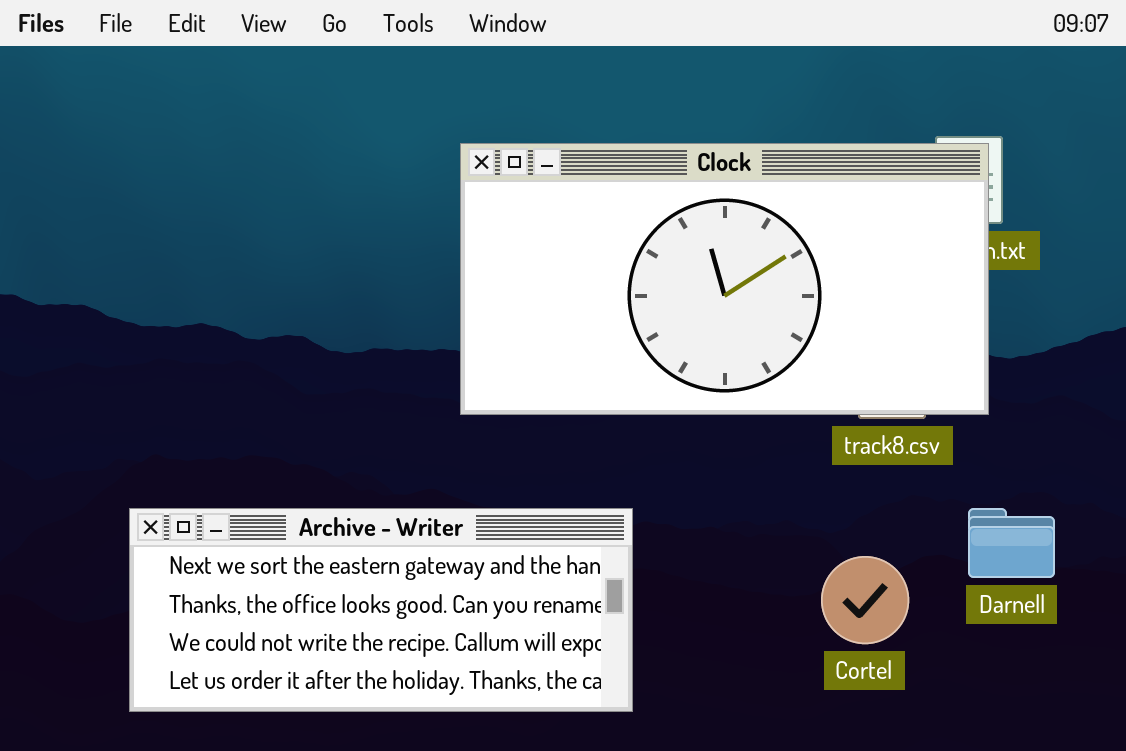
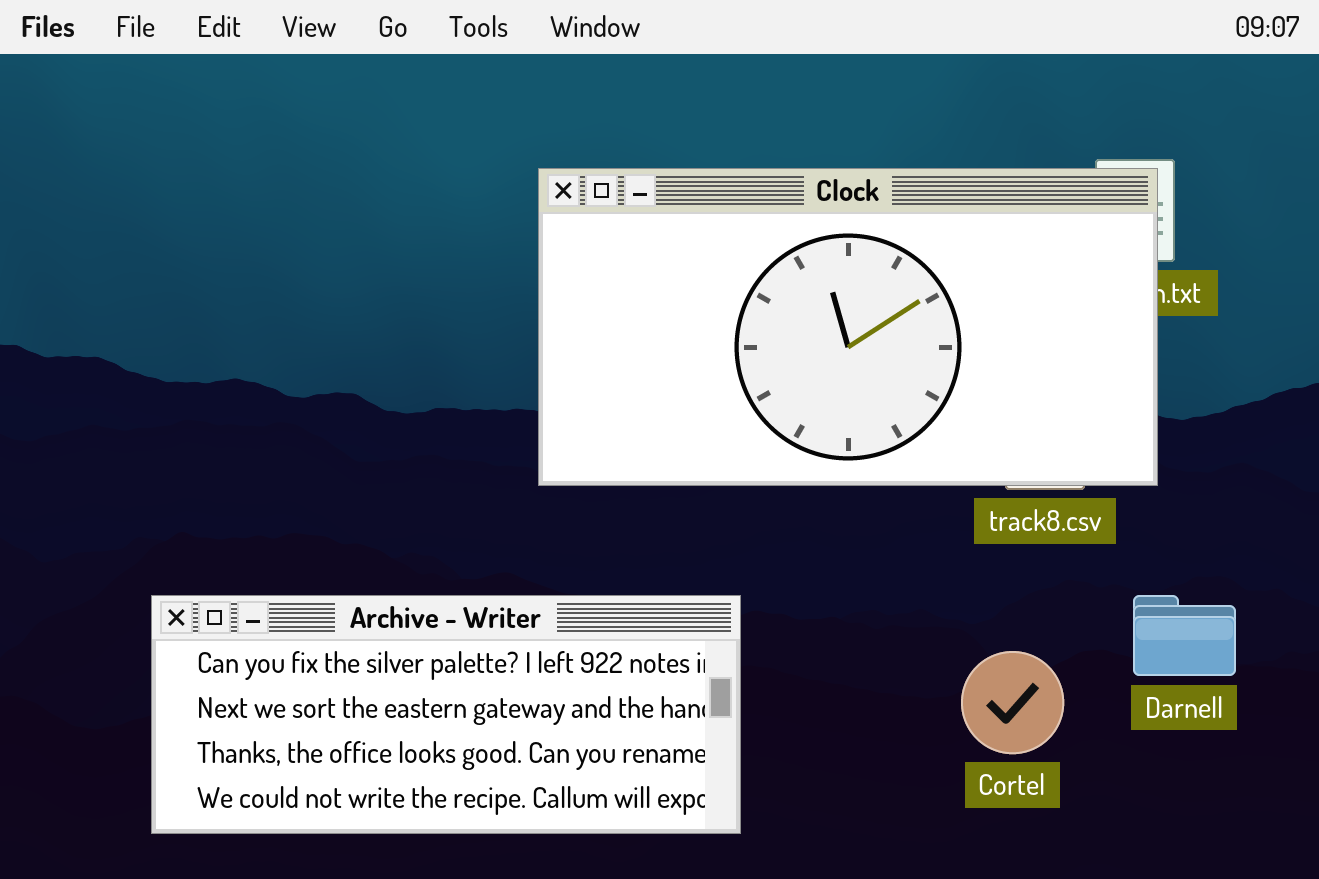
Archive - Writer: [129,508,633,712] -> [151,595,741,834], scrolled up 1 row

